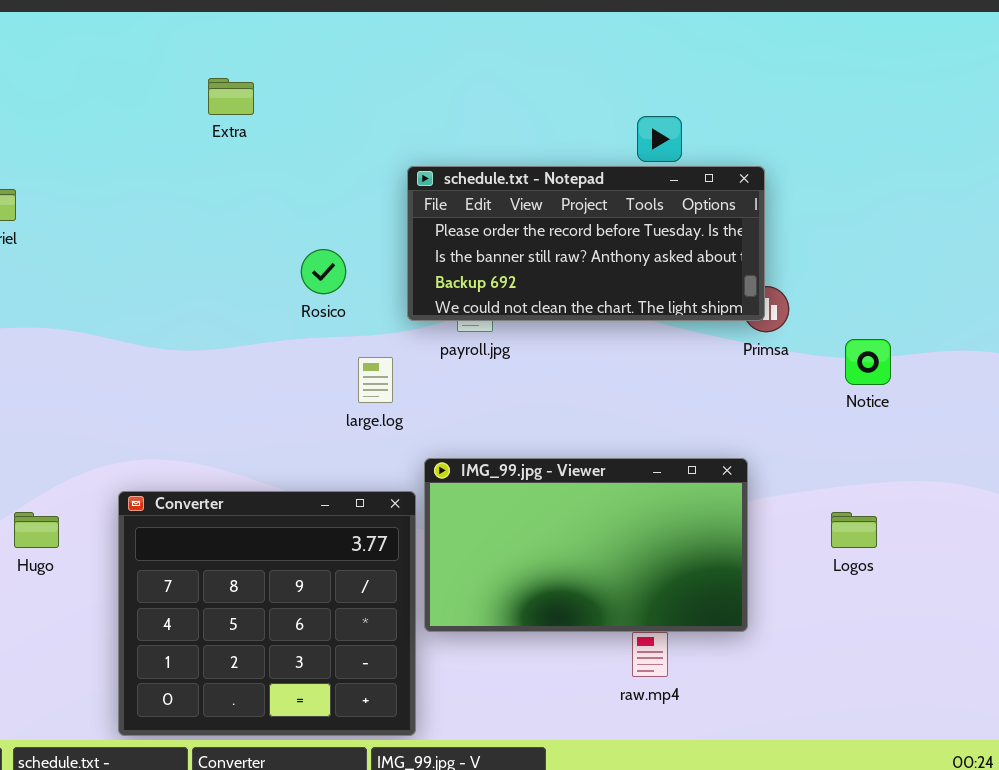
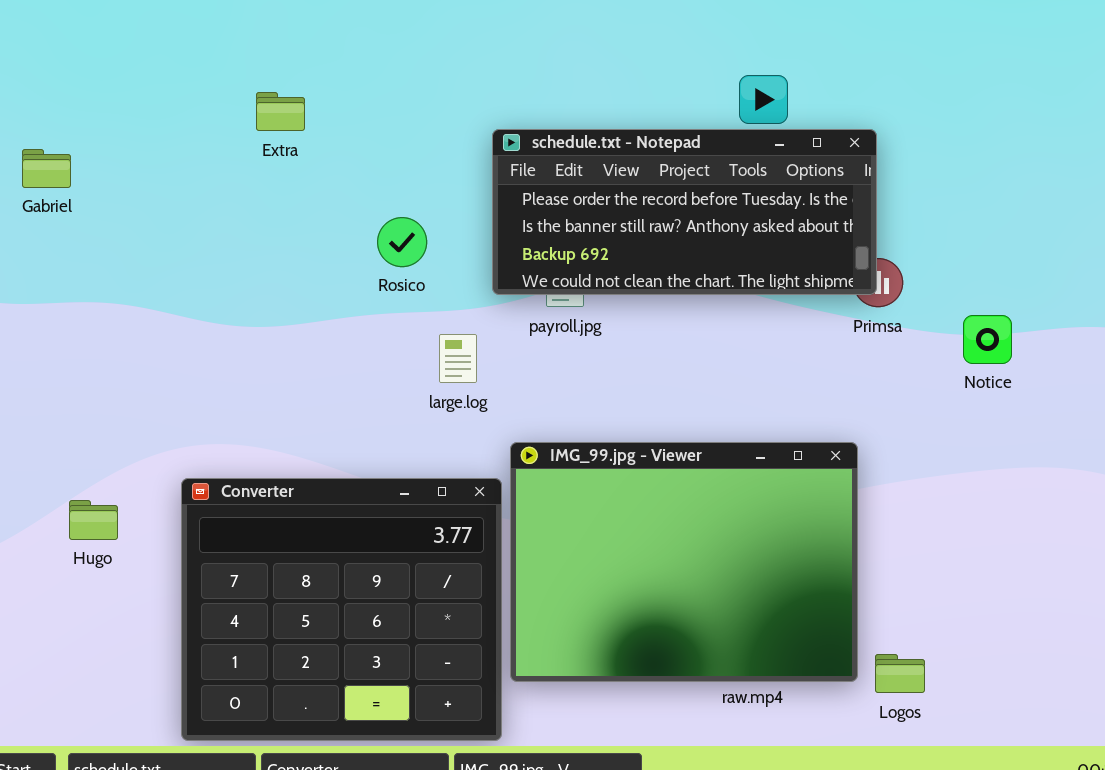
Extra: [208,78,254,115] -> [256,92,305,131], moved
IMG_99.jpg - Viewer: [424,458,748,632] -> [510,442,858,682], resized
Logos: [831,512,877,548] -> [875,654,925,693], moved

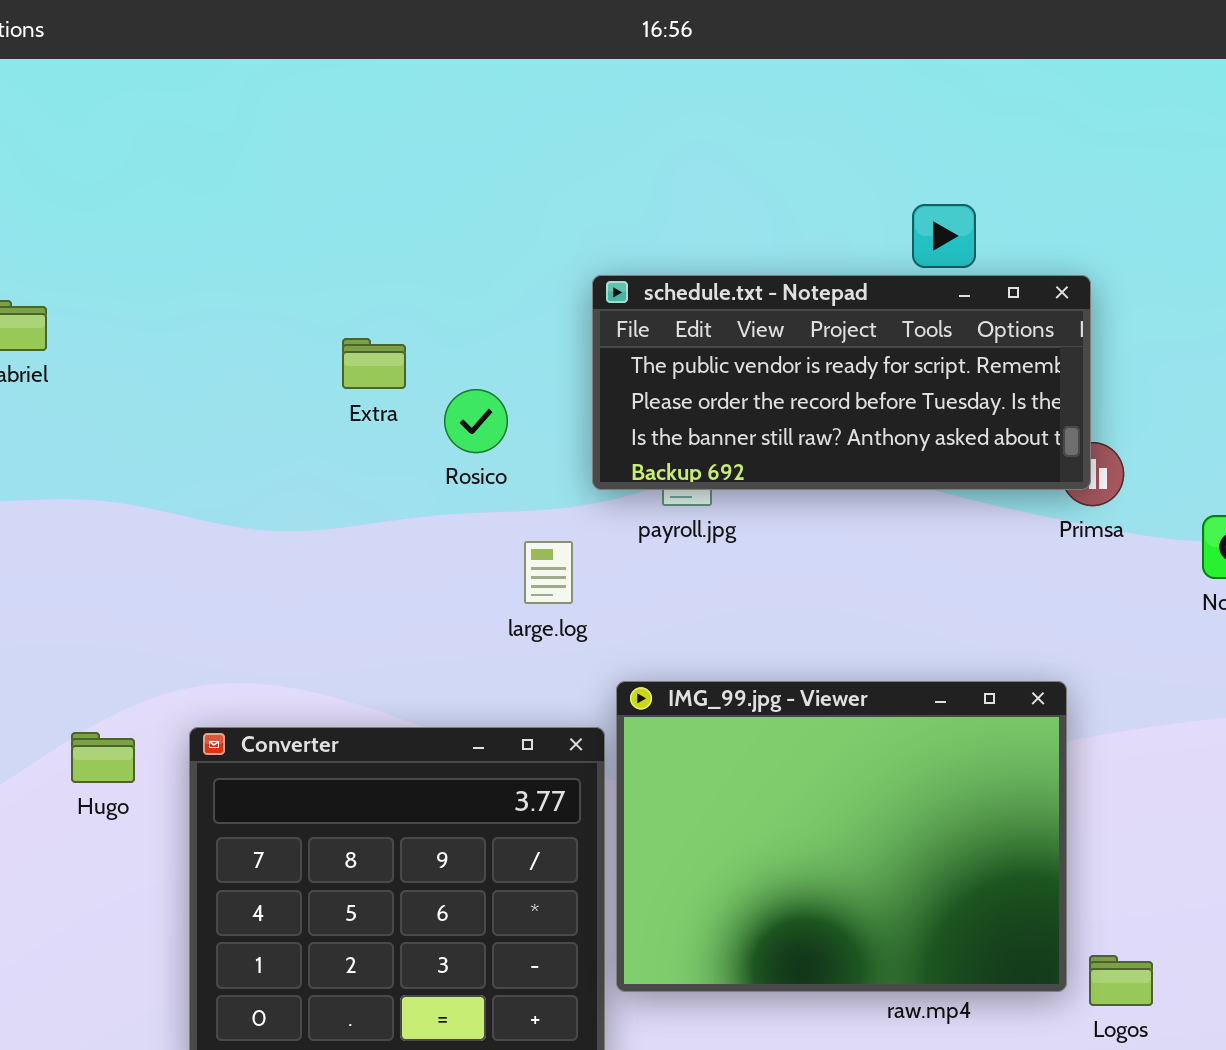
Extra: [256,92,305,131] -> [342,338,406,389], moved
schedule.txt - Notepad: [492,129,877,295] -> [592,275,1091,490], scrolled up 1 row
Hugo: [69,500,118,540] -> [71,732,135,783], moved

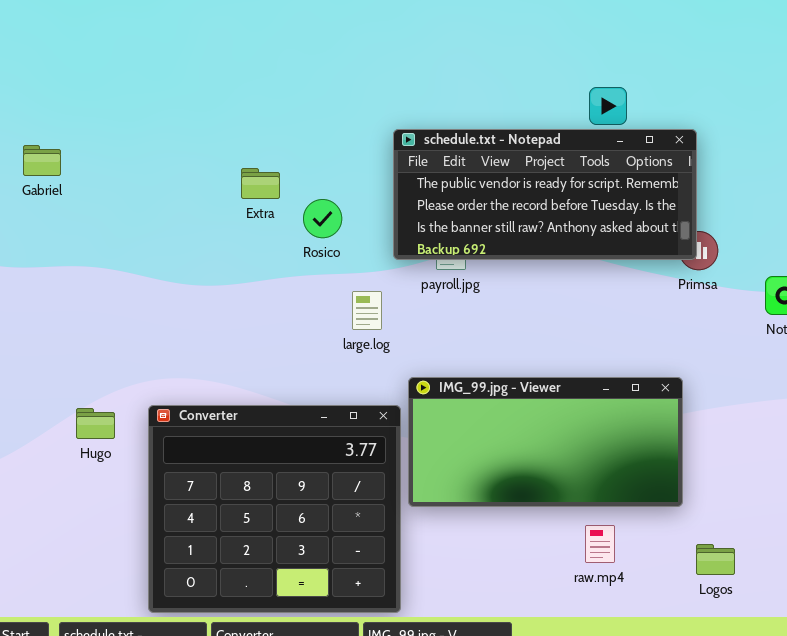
IMG_99.jpg - Viewer: [616,681,1067,992] -> [408,377,683,507], resized

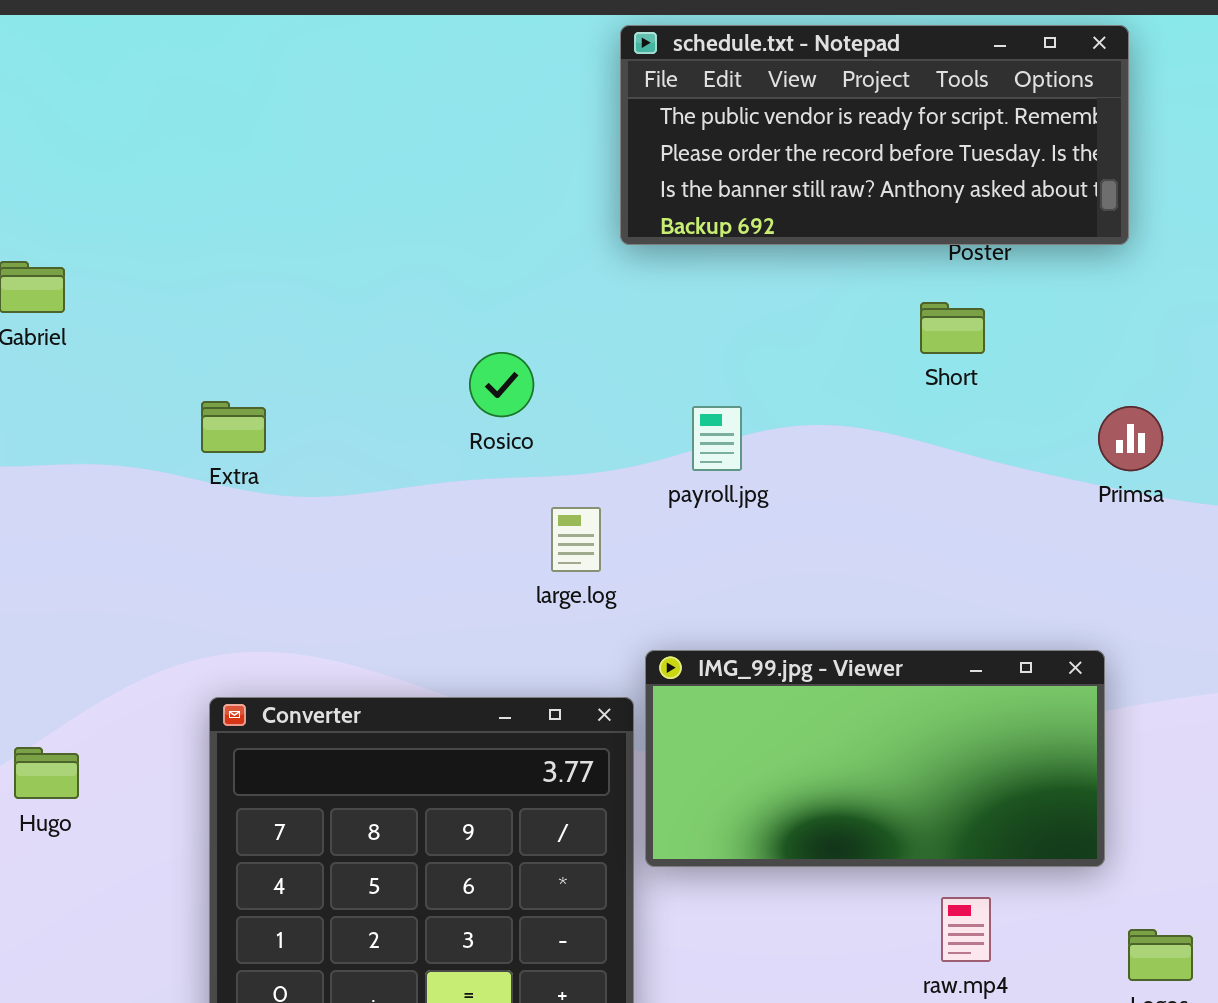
schedule.txt - Notepad: [393,129,697,260] -> [620,25,1129,245], moved
Extra: [241,168,280,199] -> [201,401,266,453], moved
Hugo: [76,408,115,439] -> [14,747,79,799], moved

